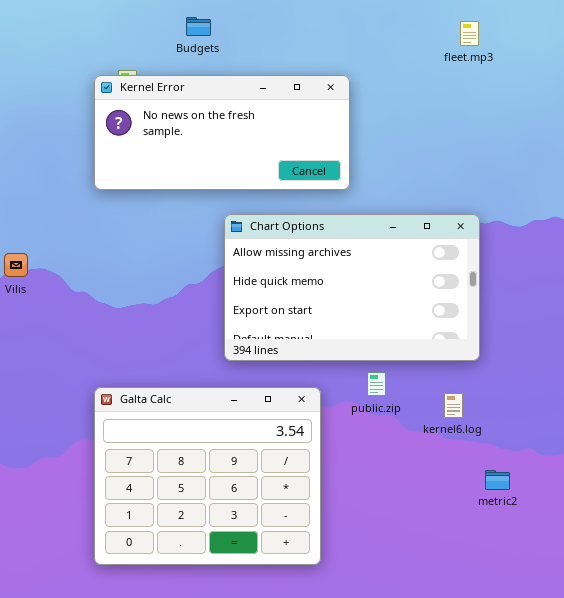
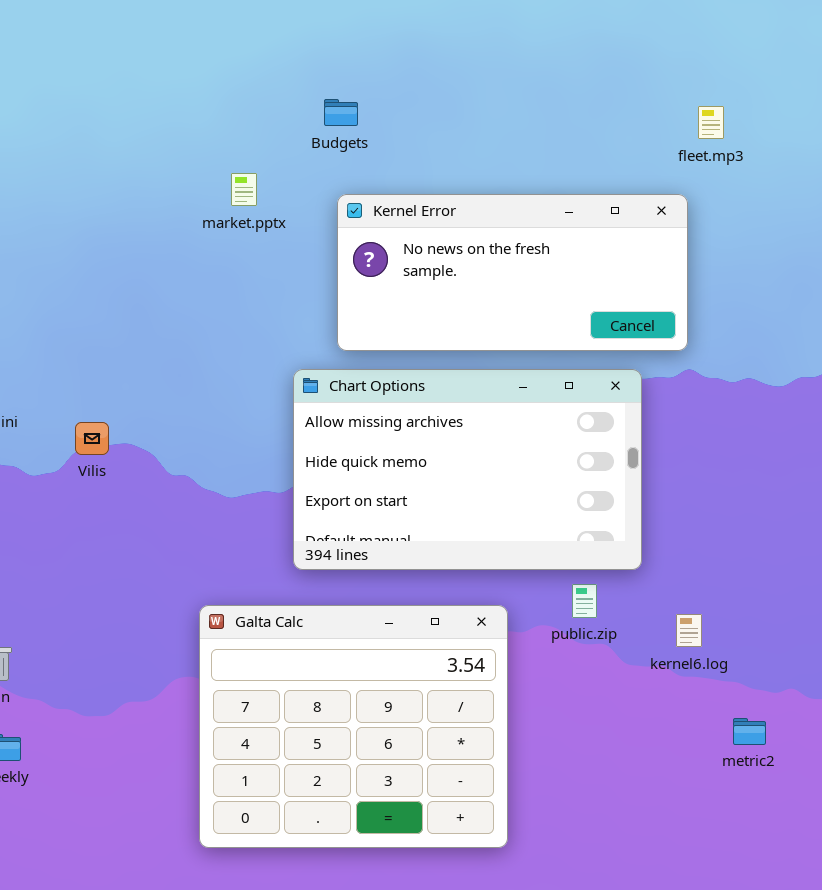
Kernel Error: [94,75,350,190] -> [337,194,688,351], moved
Chart Options: [224,214,480,361] -> [293,369,642,570], moved

